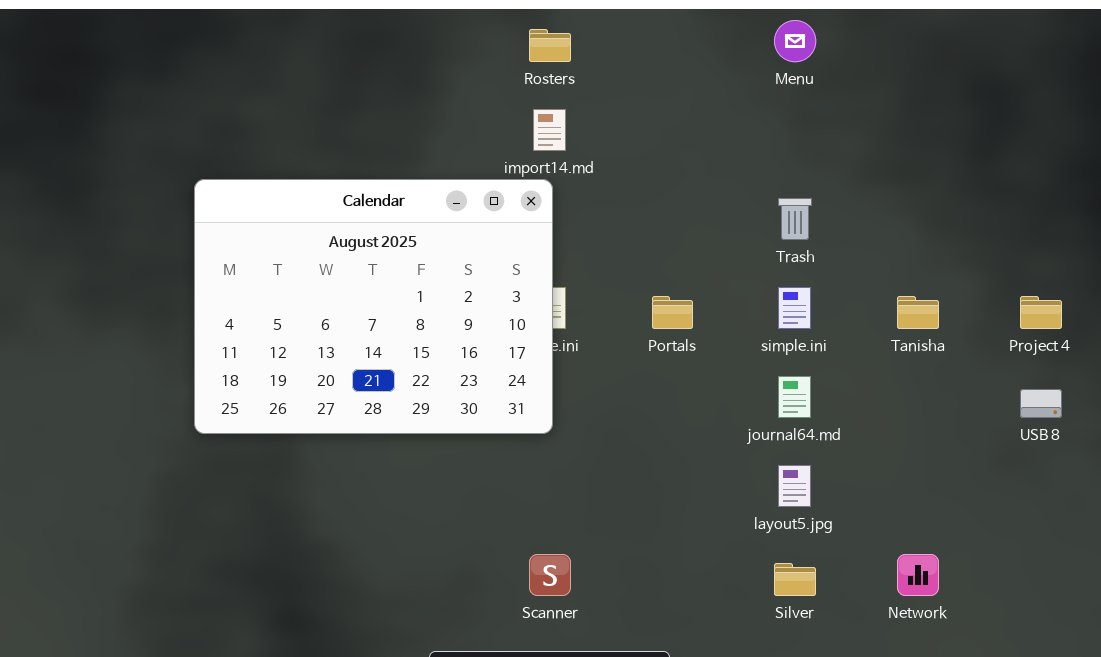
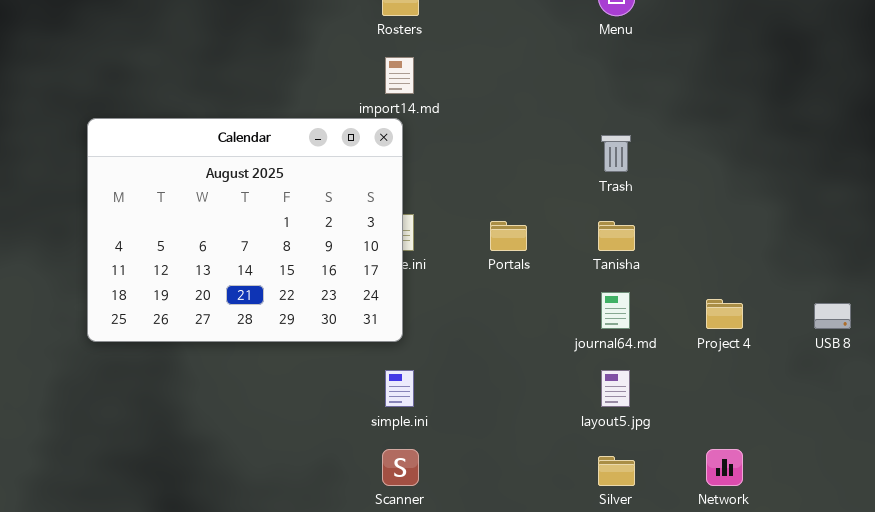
simple.ini: [778,287,811,329] -> [385,370,414,407], moved
Tanisha: [897,296,939,329] -> [598,221,635,251], moved
Project 4: [1020,296,1062,329] -> [706,299,743,329], moved

